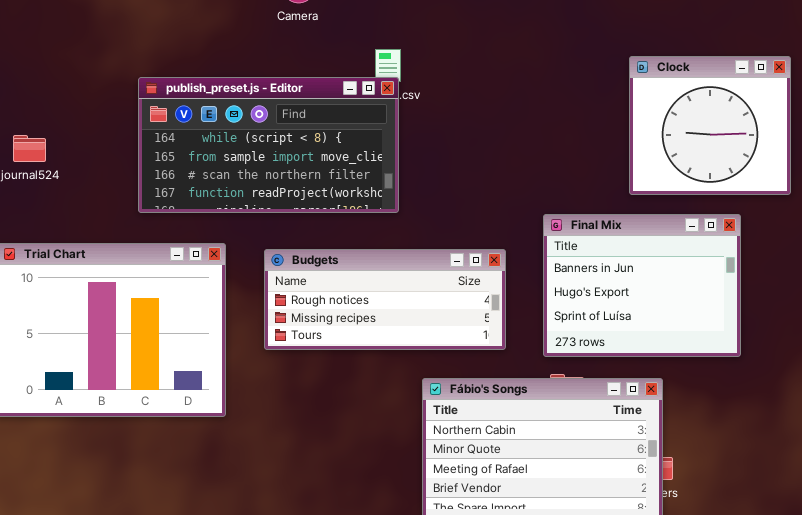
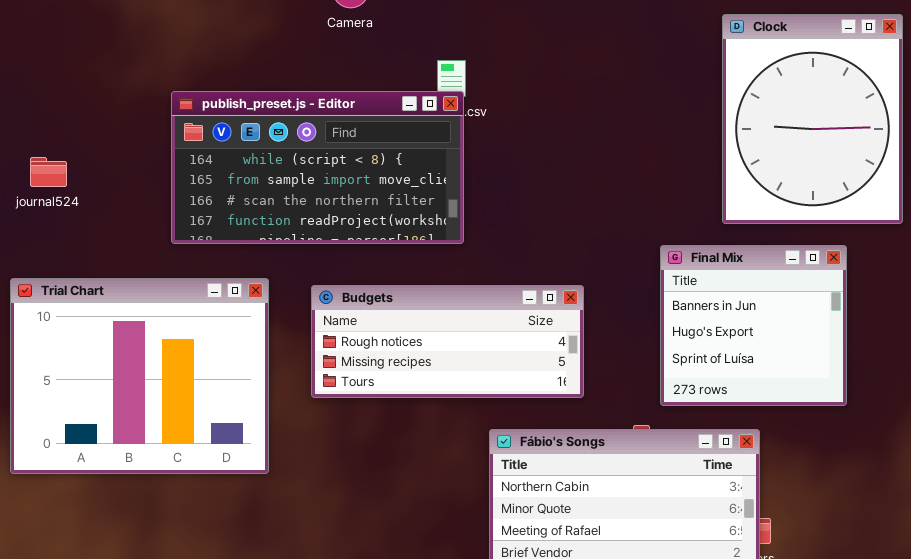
Clock: [629,56,791,195] -> [722,14,903,224], resized
Final Mix: [543,214,741,357] -> [660,245,847,406], resized

